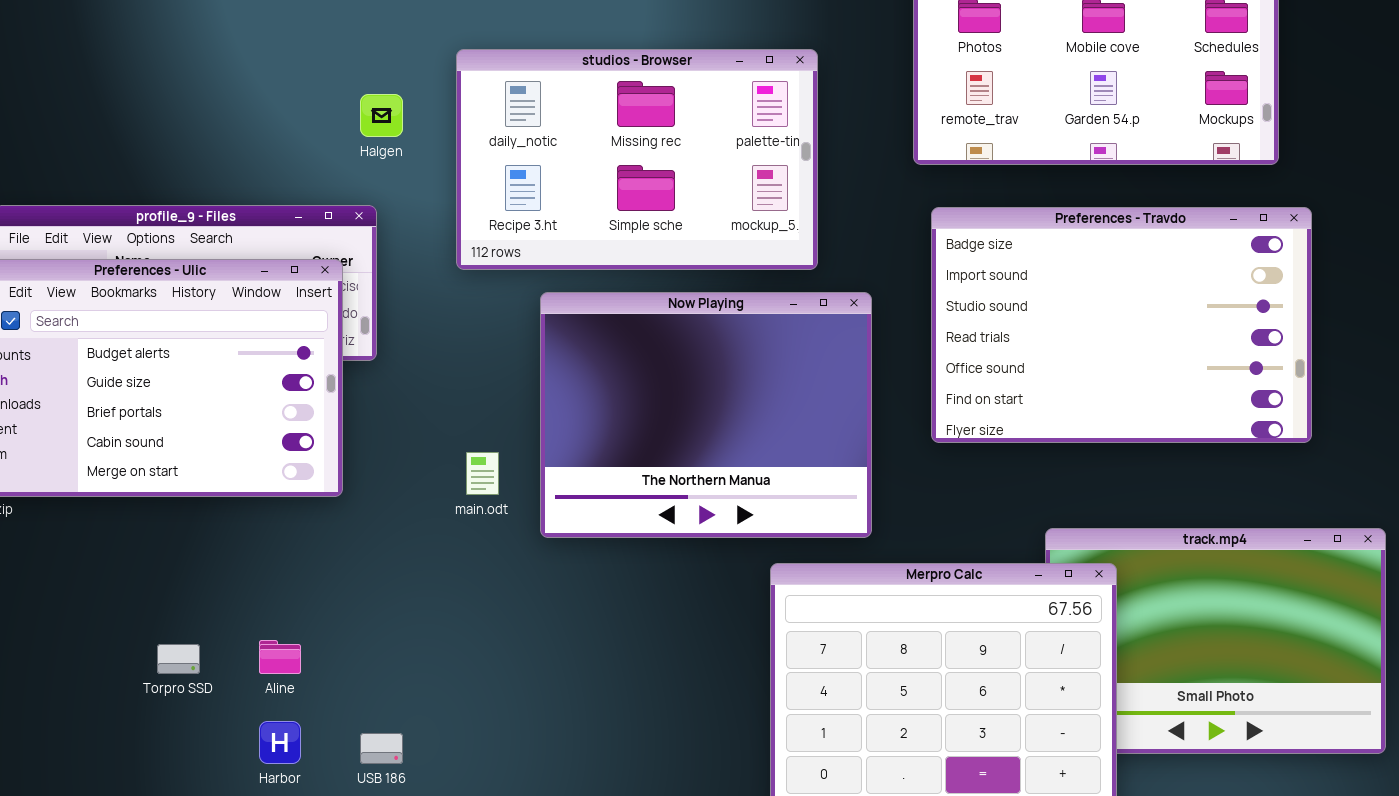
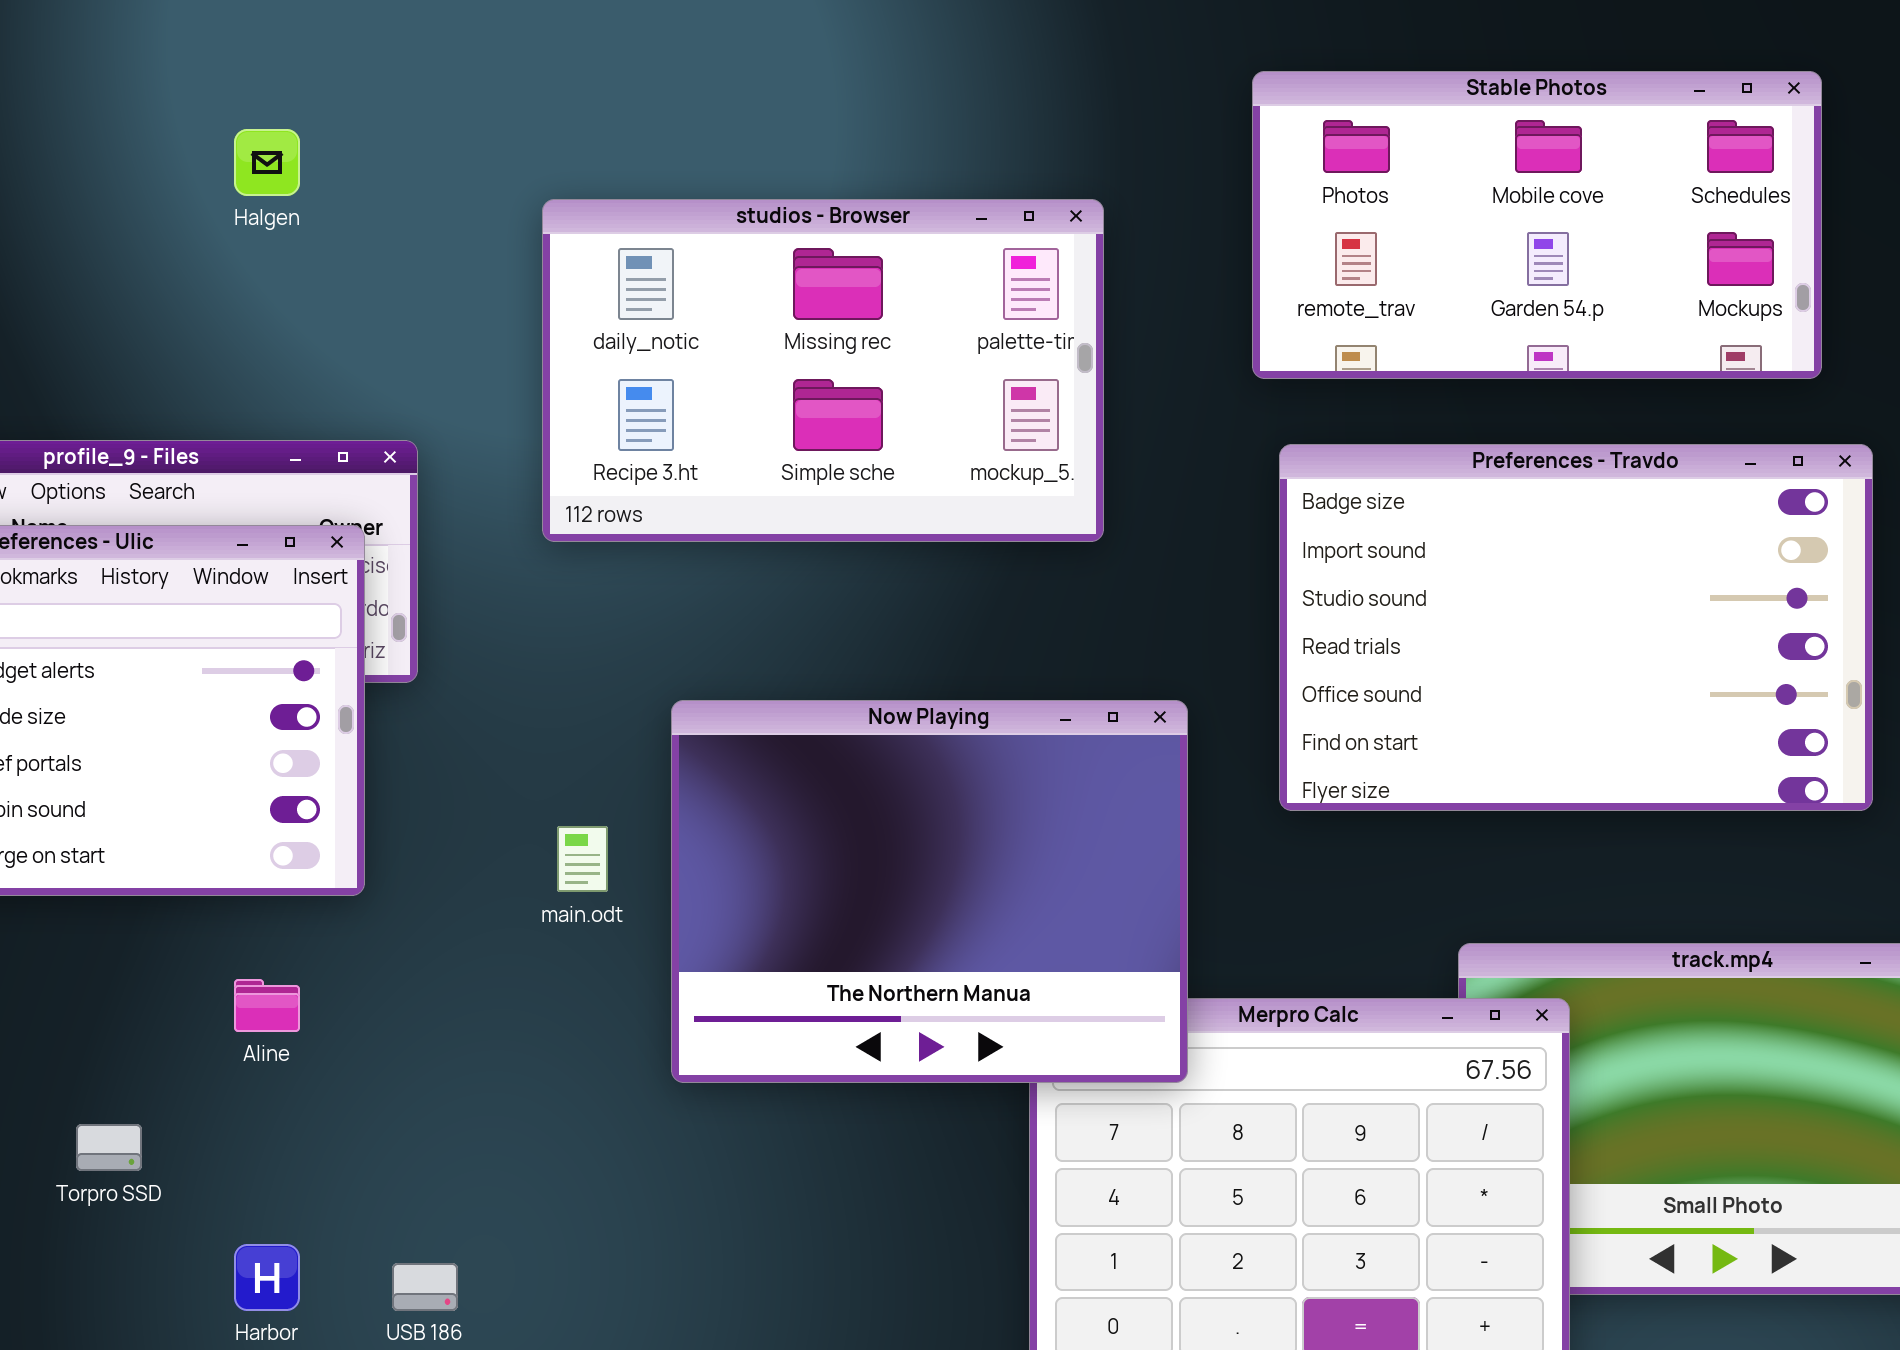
Halgen: [360,94,403,137] -> [234,129,300,196], moved
Now Playing: [540,292,872,538] -> [671,700,1188,1083], moved
Aline: [259,640,301,674] -> [234,979,300,1032], moved

